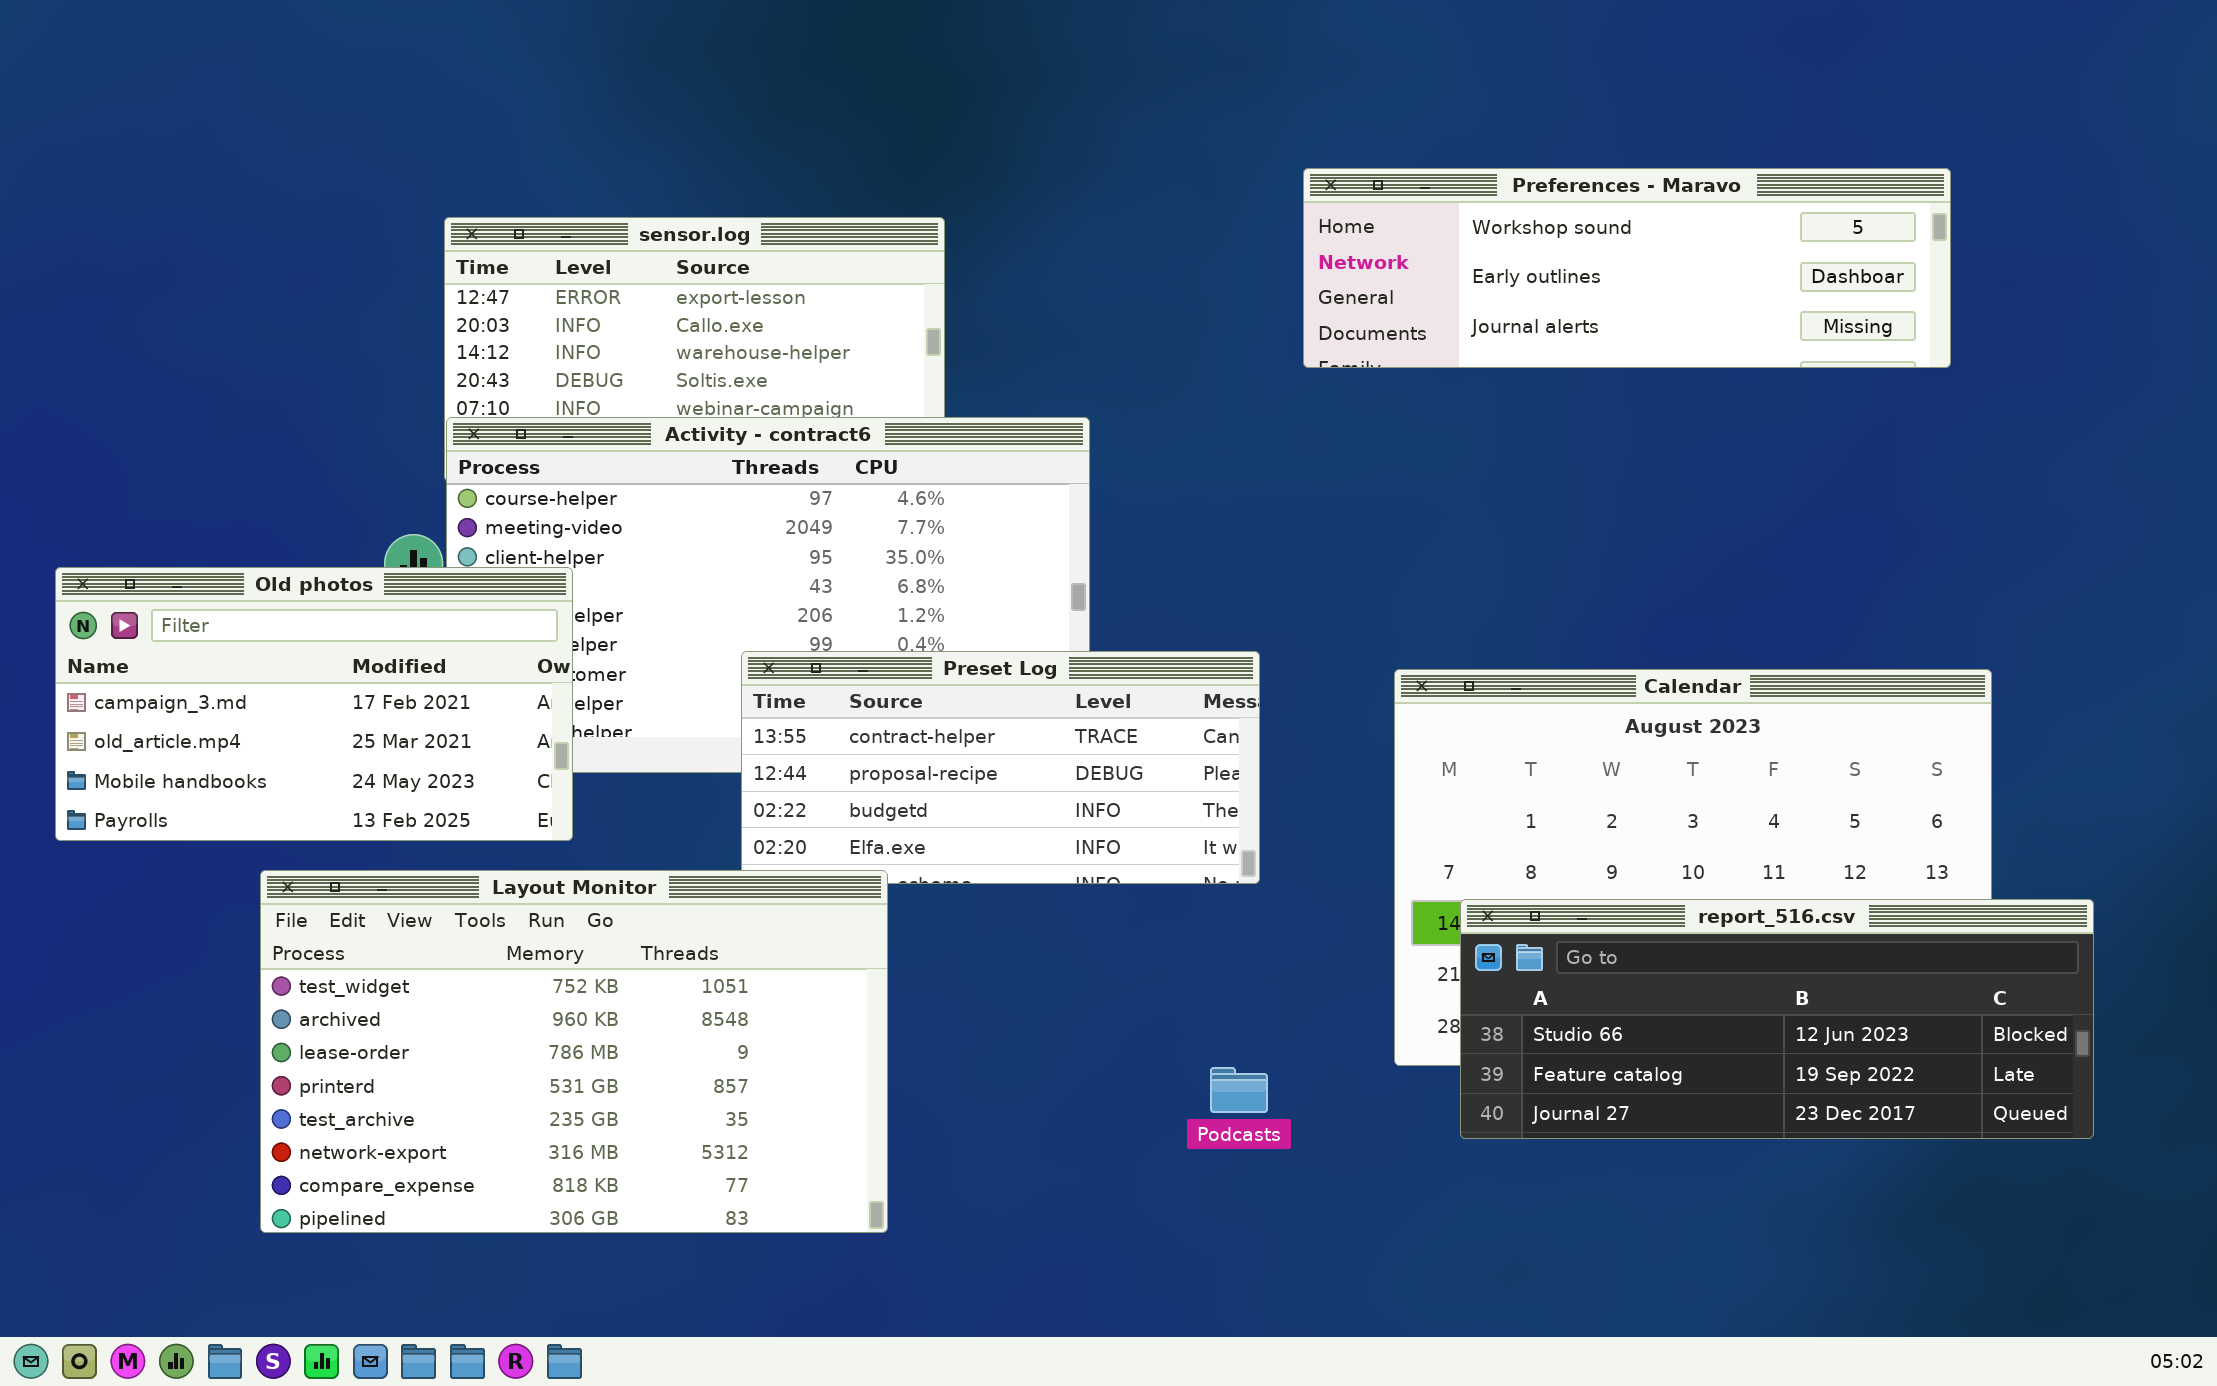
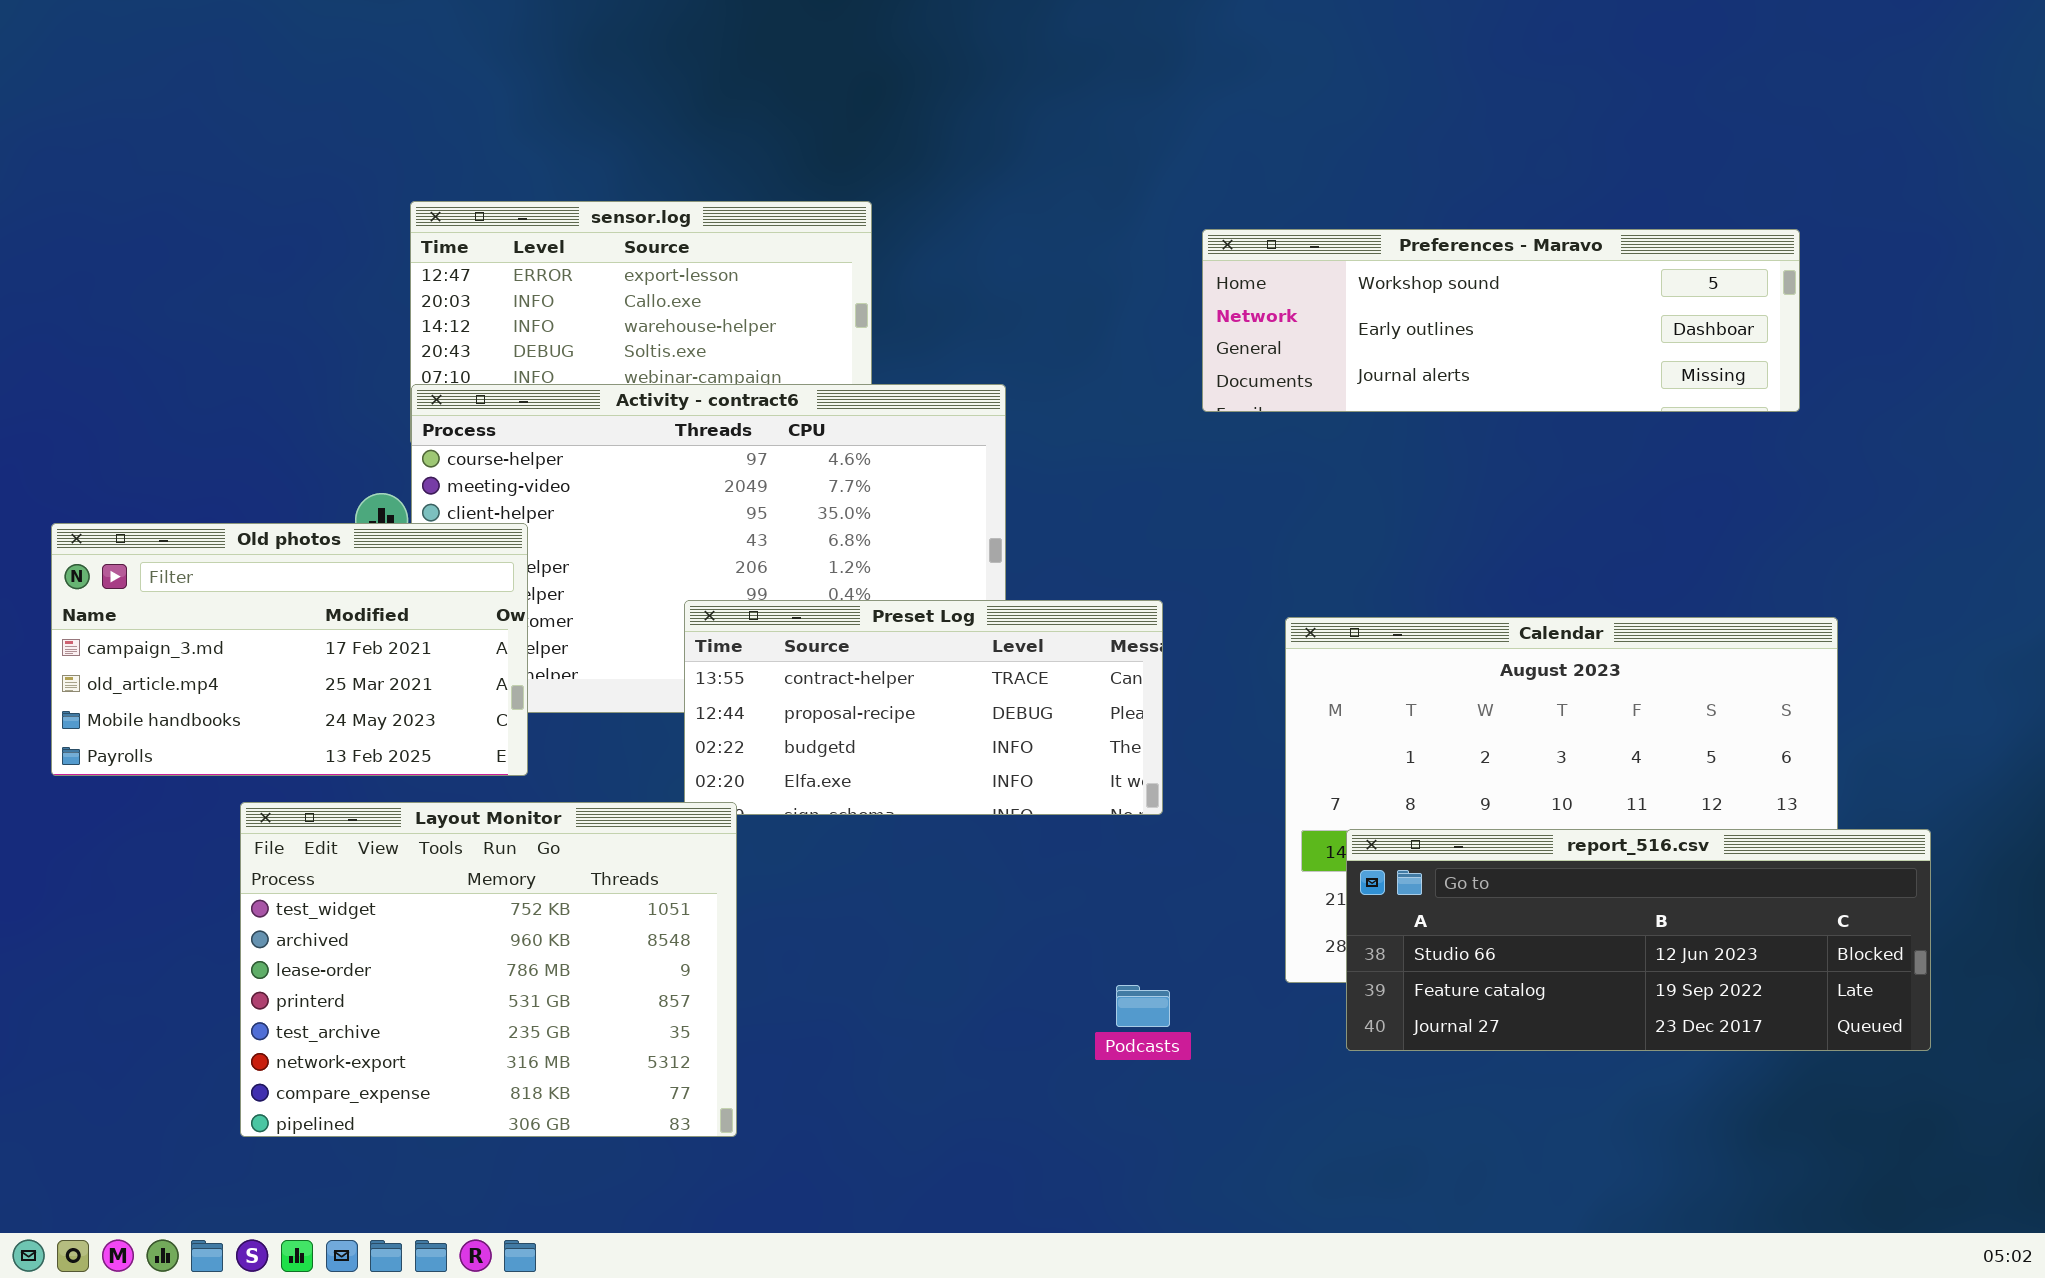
Preferences - Maravo: [1303,168,1951,368] -> [1202,229,1800,412], moved
Layout Monitor: [260,870,888,1233] -> [240,802,737,1137], resized

